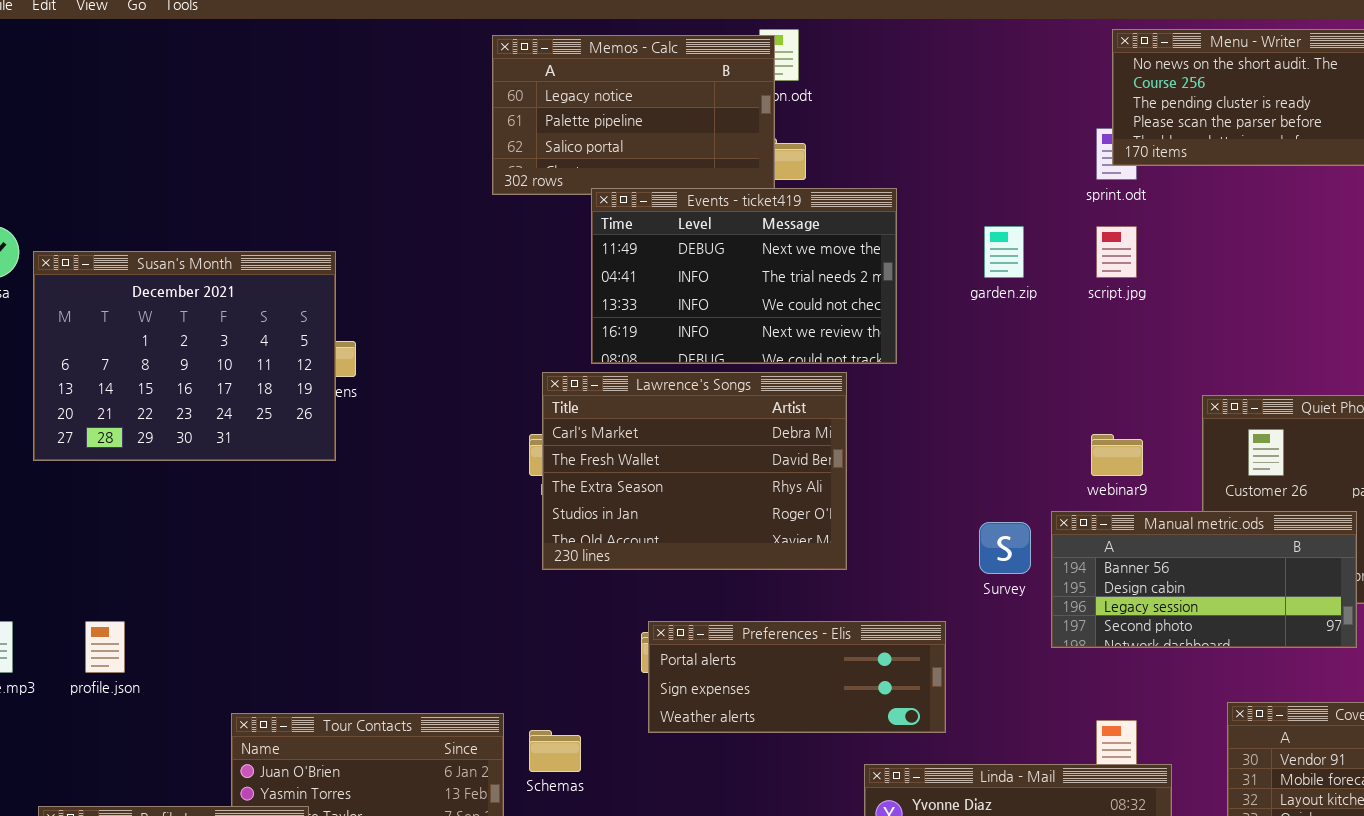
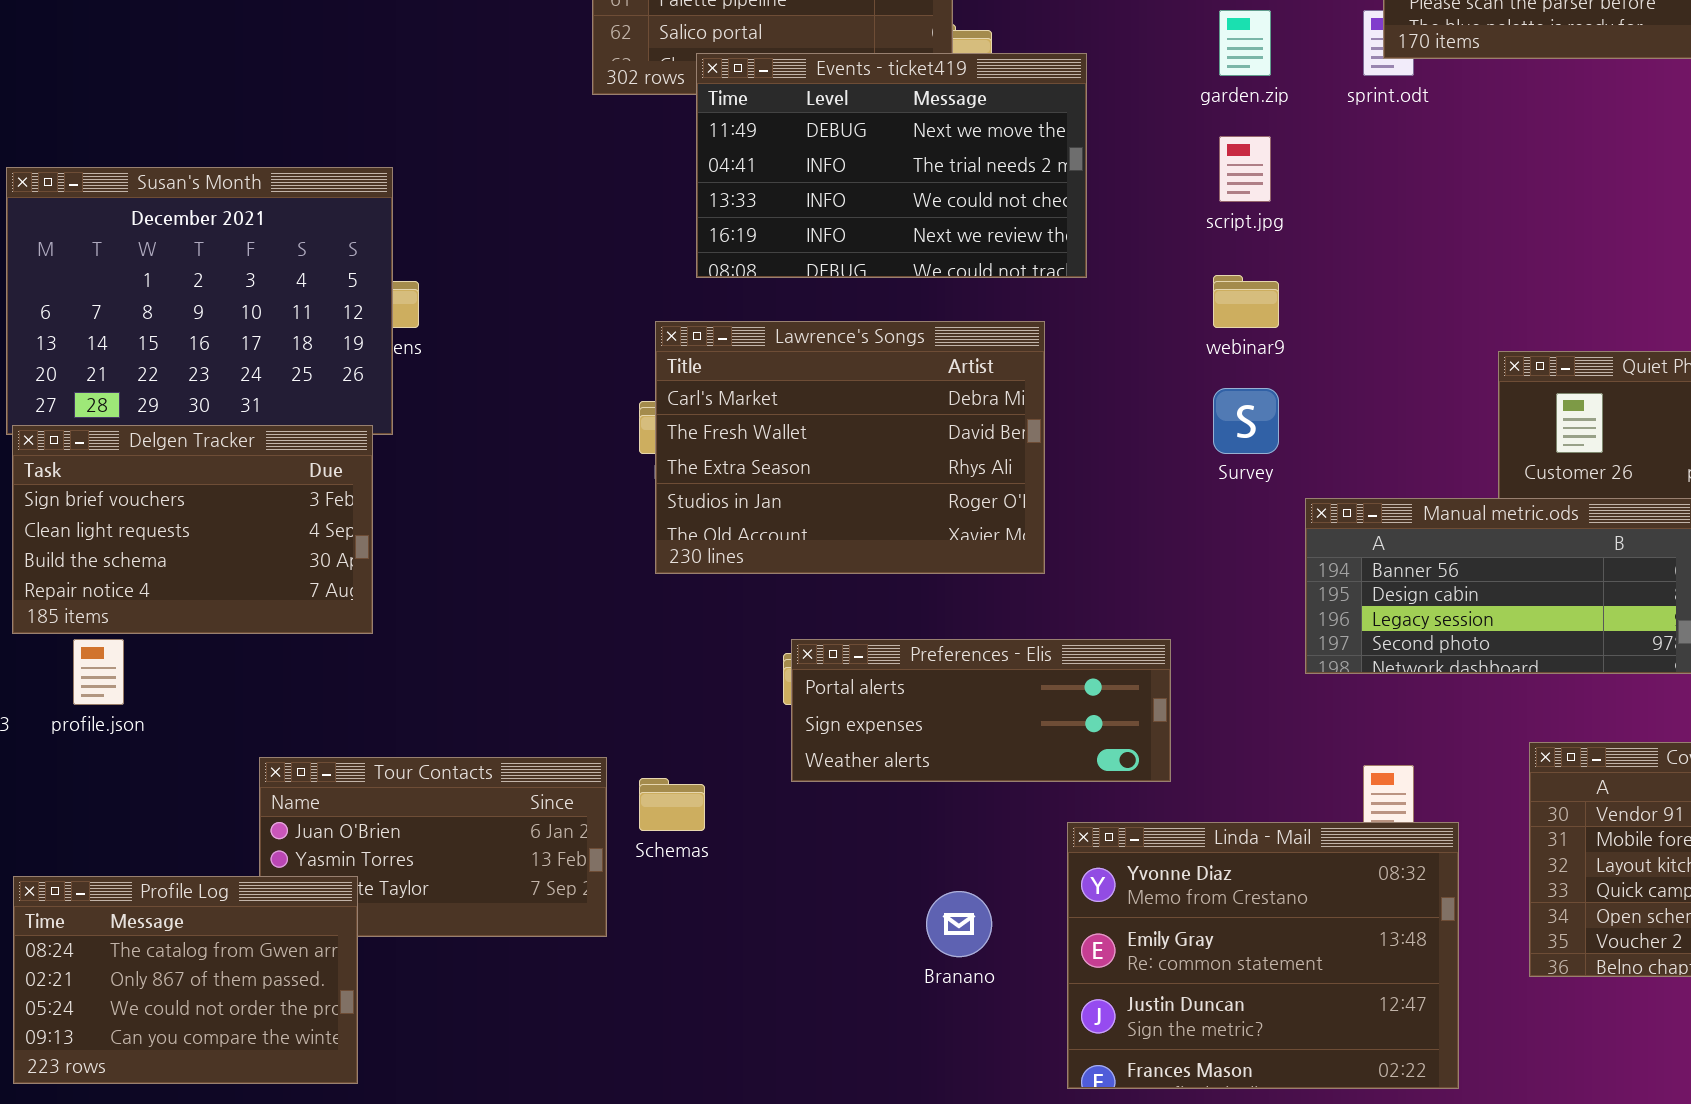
Events - ticket419: [591,188,897,364] -> [696,53,1087,278], moved
garden.zip: [984,226,1024,278] -> [1219,10,1271,76], moved
script.jpg: [1096,226,1137,278] -> [1219,136,1271,202], moved
webinar9: [1091,434,1143,476] -> [1213,275,1279,328], moved
Delgen Tracker: none -> [12,425,373,634], opened
Survey: [979,522,1031,574] -> [1213,388,1279,454], moved

